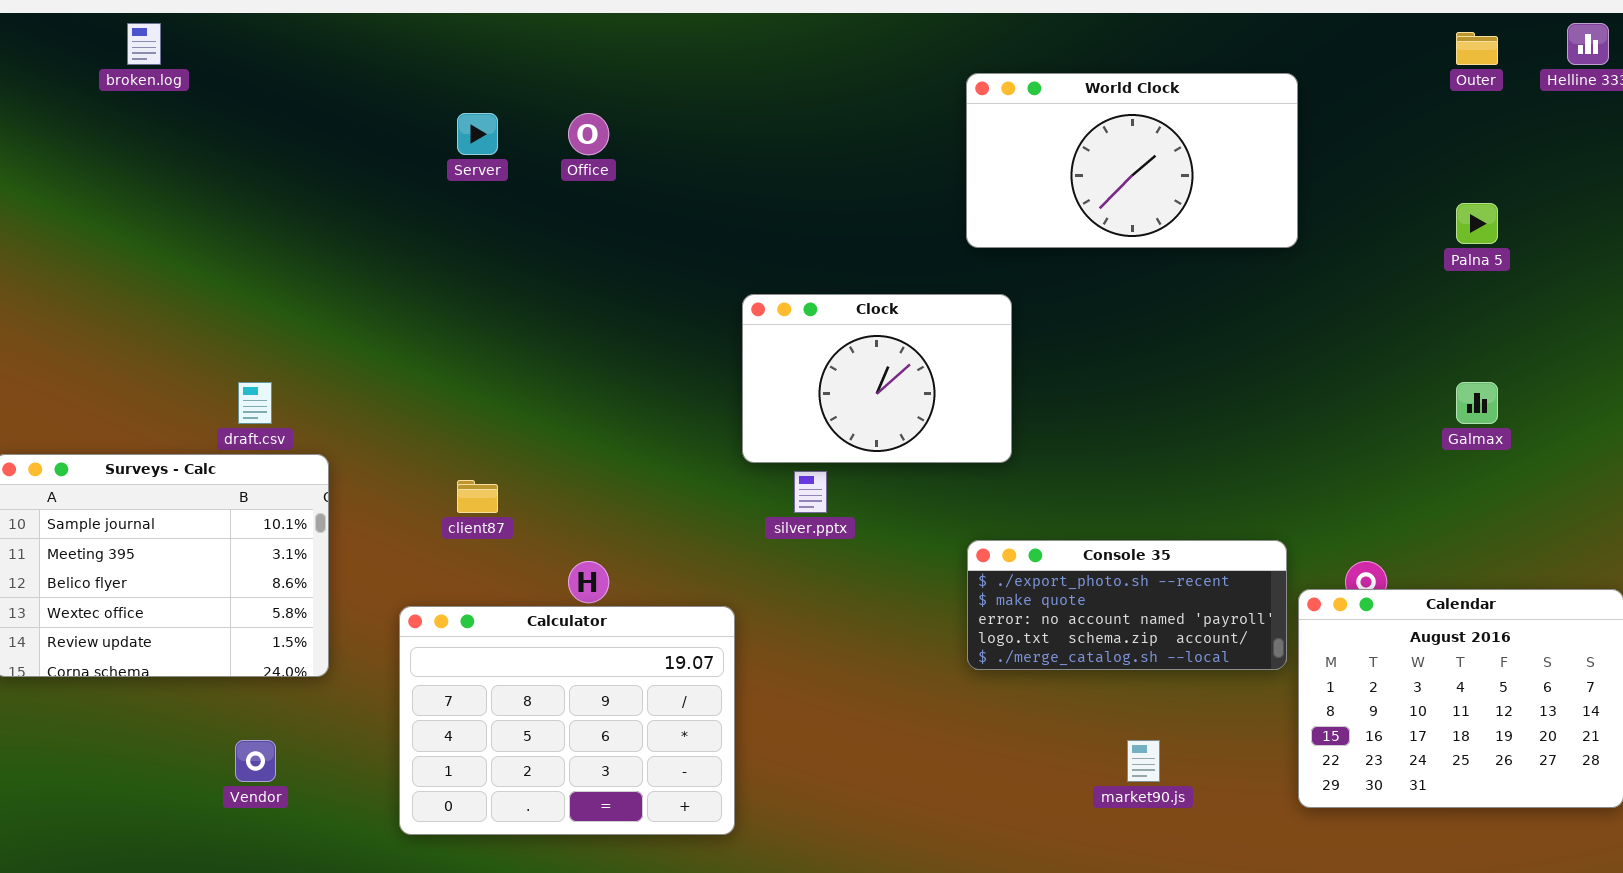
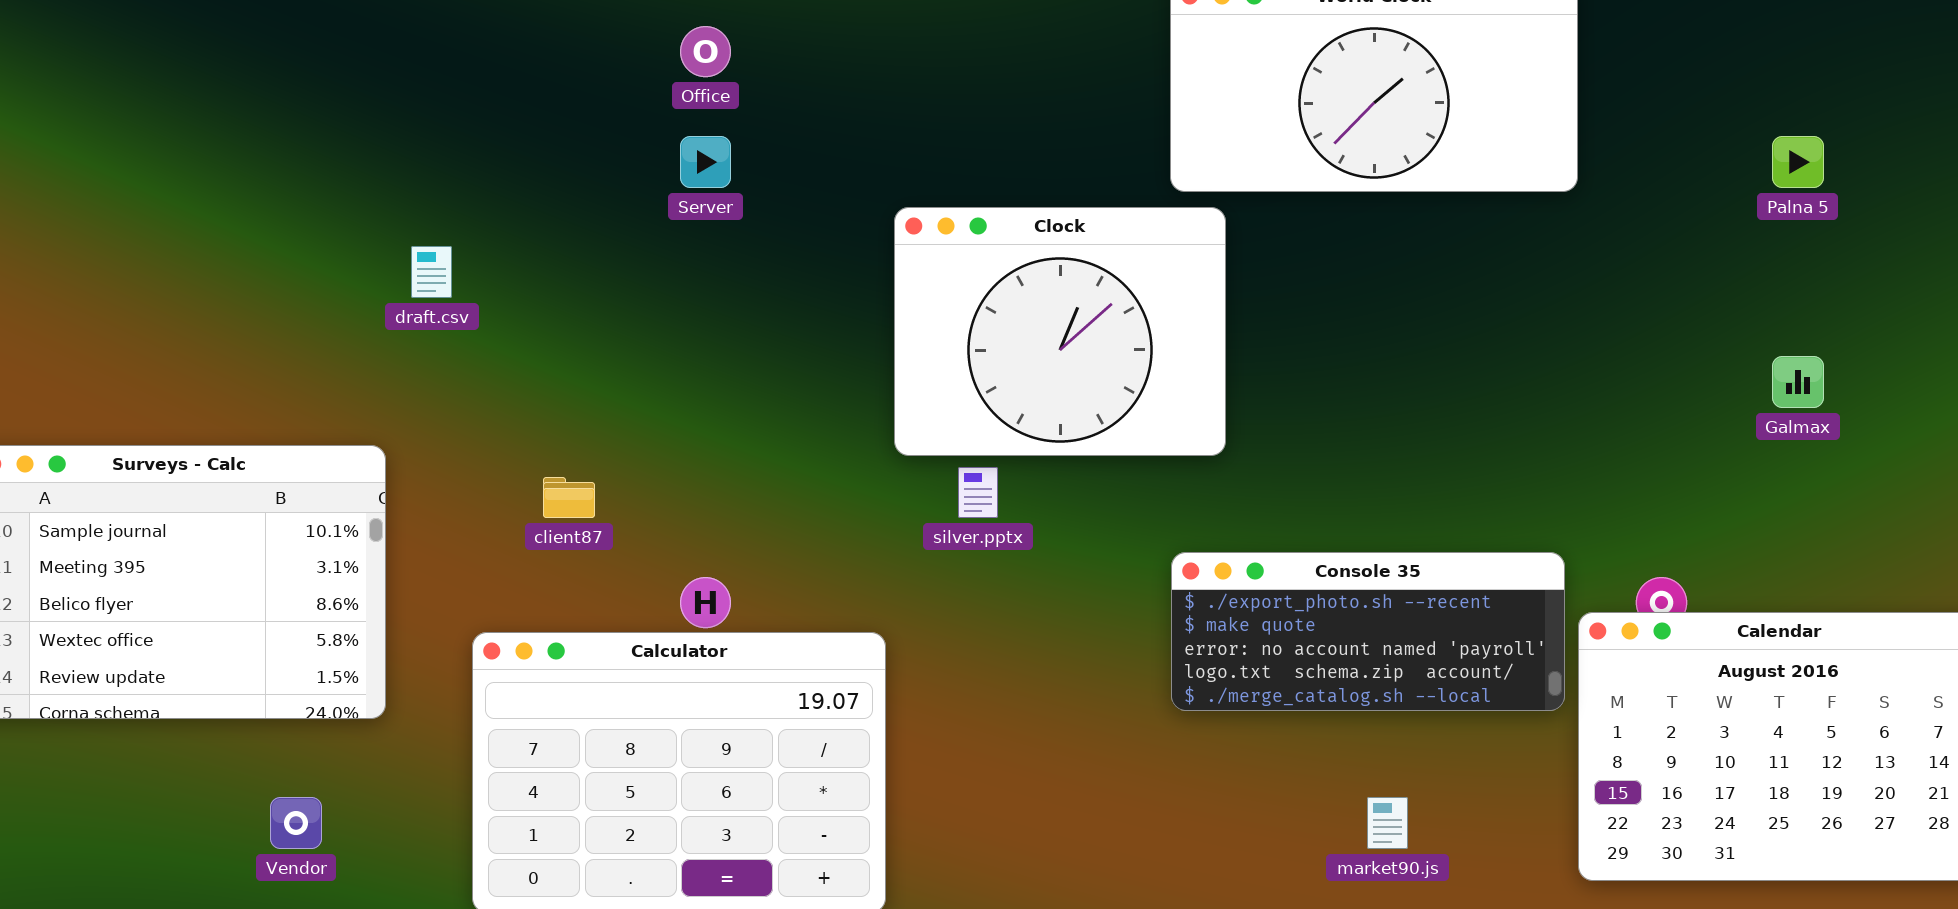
Server: [457,113,498,155] -> [680,136,731,188], moved
Clock: [742,294,1012,463] -> [894,207,1226,456], resized
draft.csv: [238,382,272,424] -> [411,246,452,298], moved

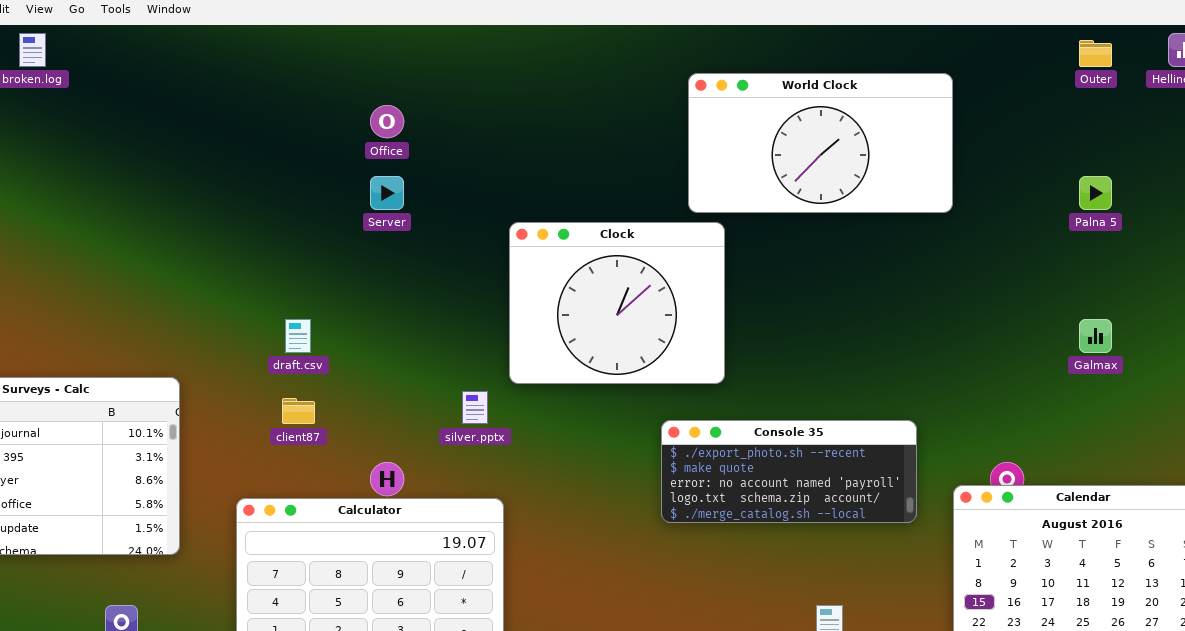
draft.csv: [411,246,452,298] -> [285,319,311,353], moved
silver.pptx: [958,467,998,518] -> [462,391,488,424], moved
Console 35: [1171,552,1565,711] -> [661,420,917,523], moved

